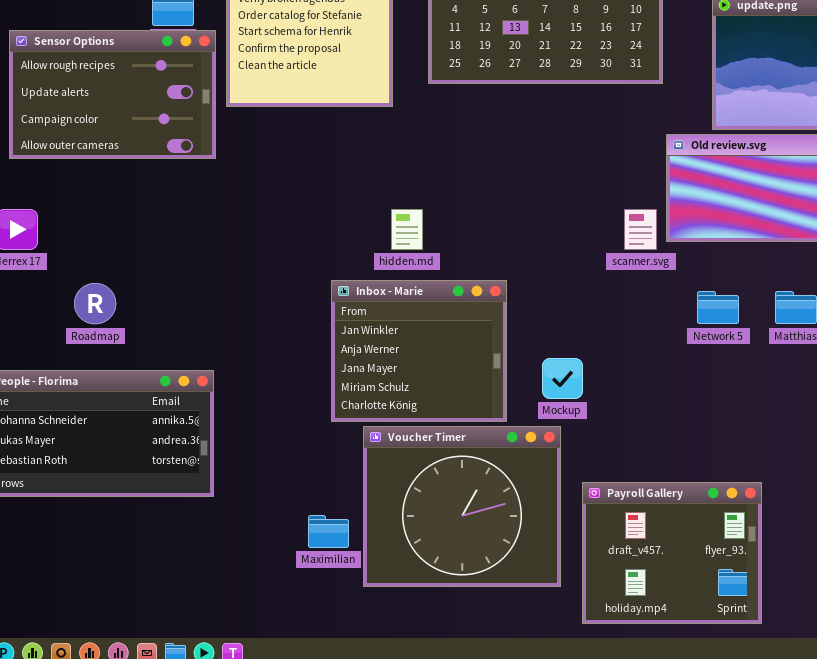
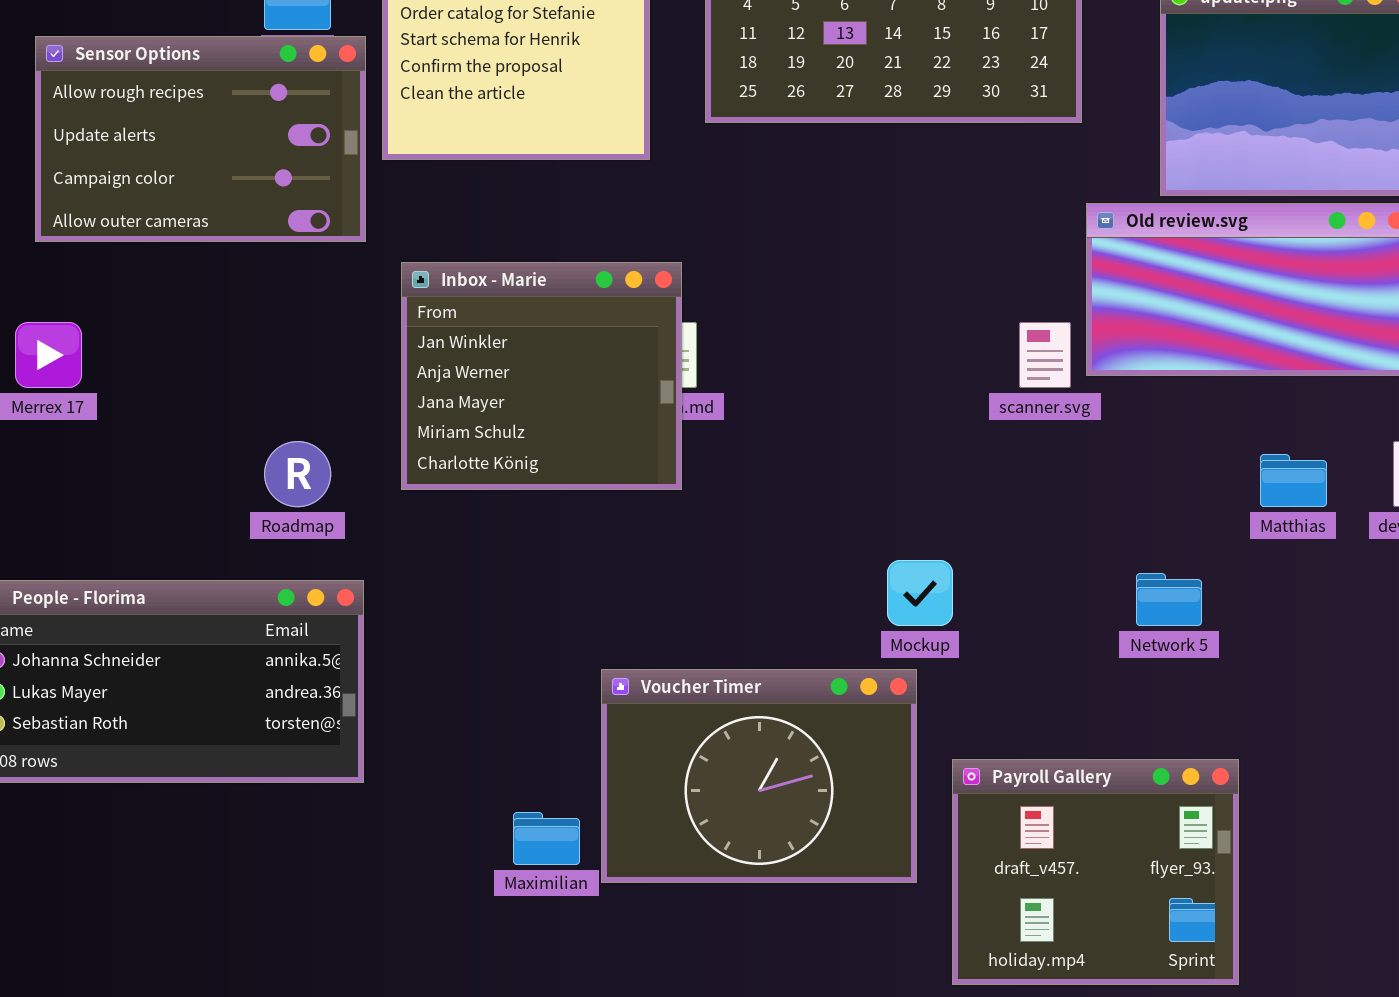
Inbox - Marie: [331,280,507,422] -> [401,262,682,490], moved
Roadmap: [74,283,116,324] -> [264,441,331,507], moved
Network 5: [697,291,739,324] -> [1136,573,1202,626], moved
Voucher Timer: [363,426,561,587] -> [601,669,917,883], resized

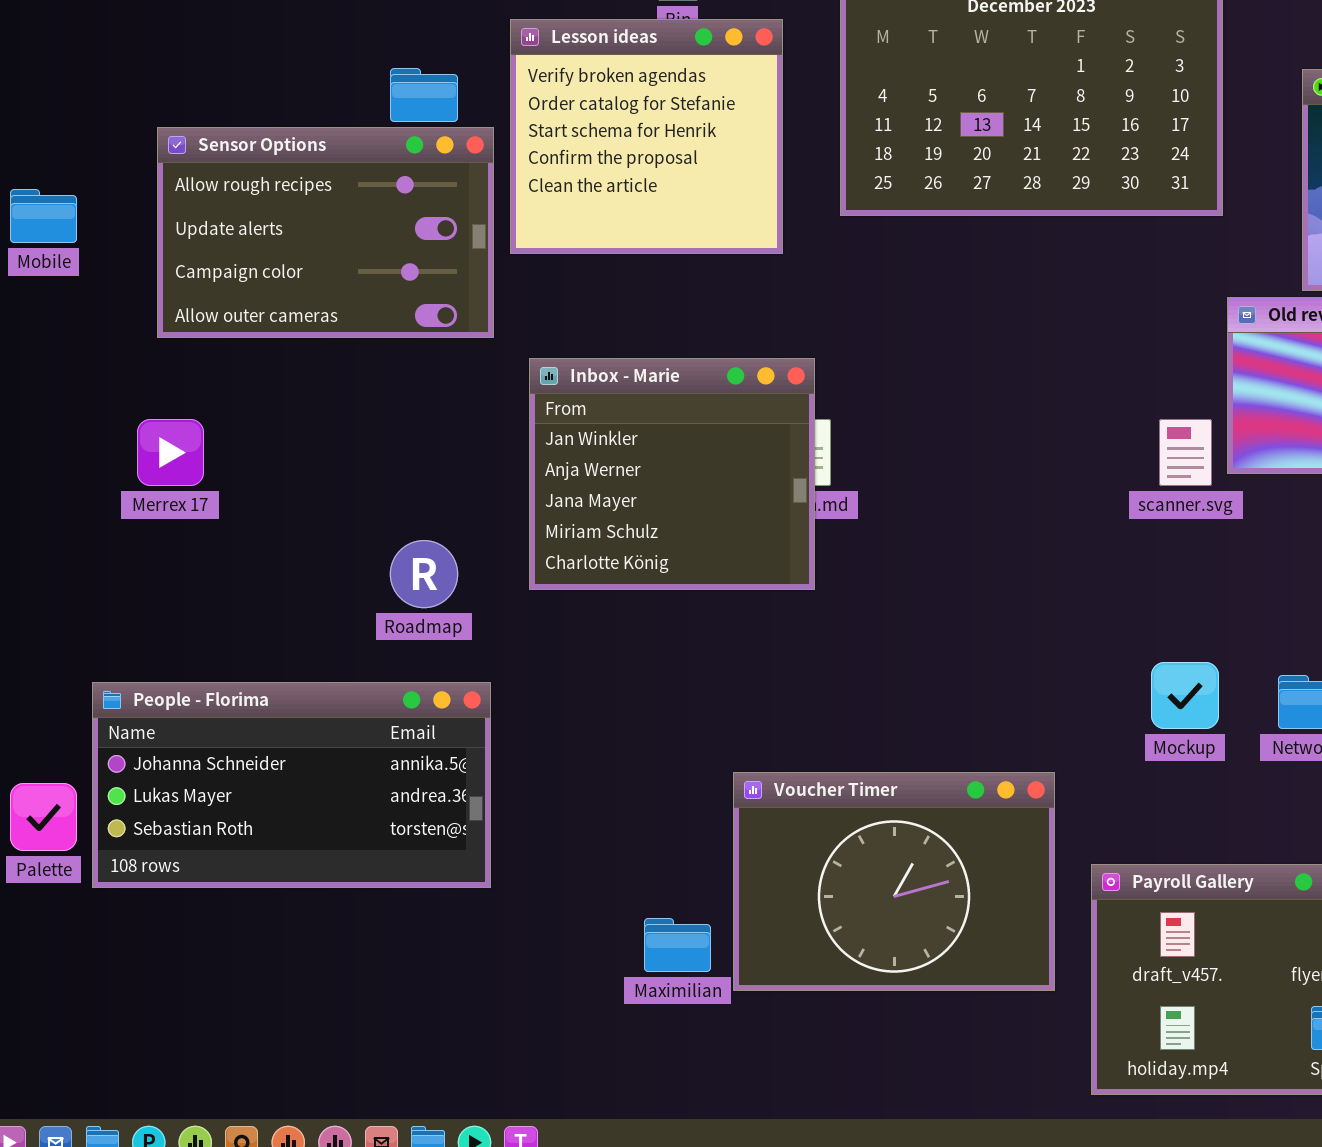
Mockup: [887,560,953,626] -> [1151,662,1219,729], moved

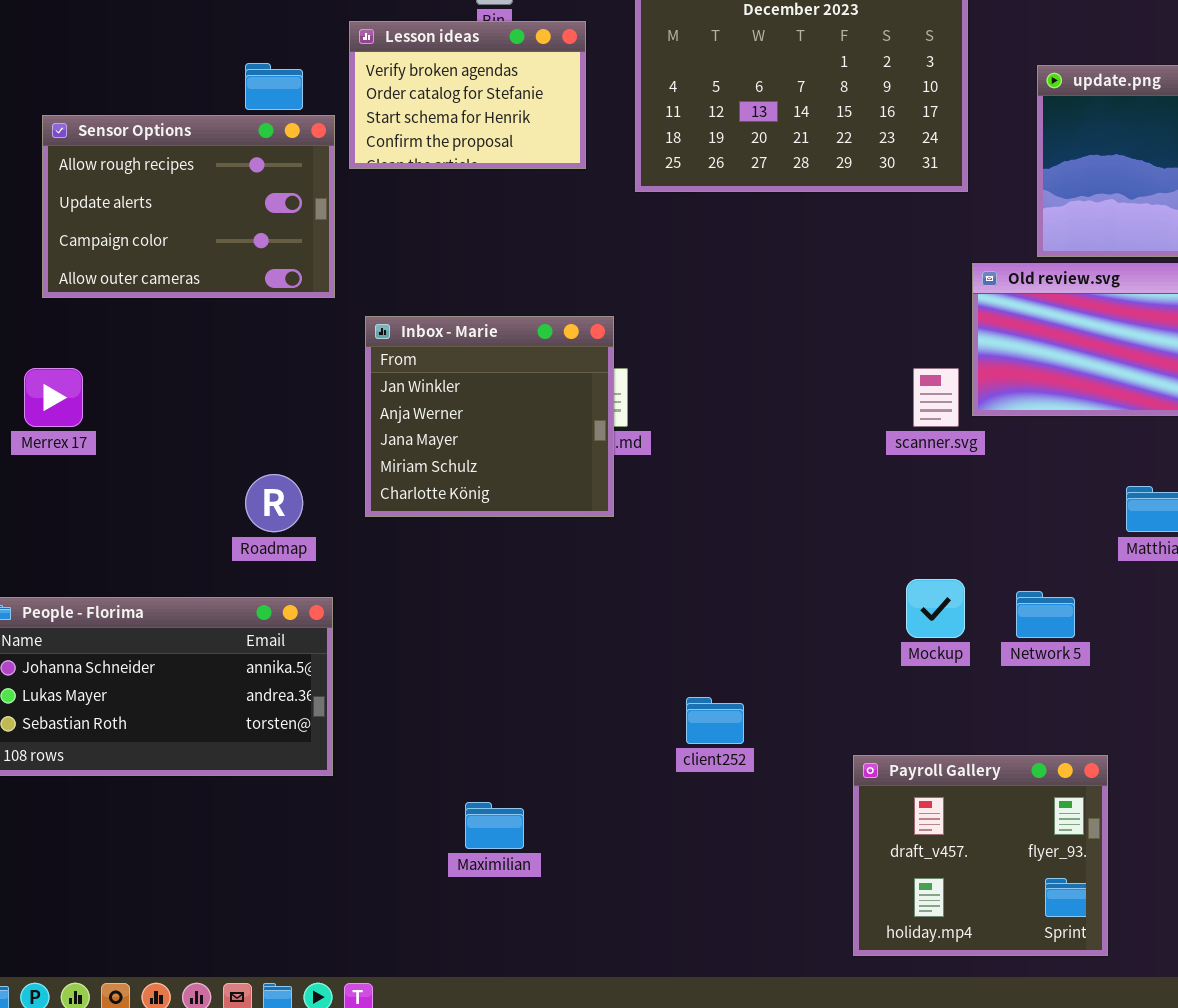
Lesson ideas: [510,19,783,254] -> [349,21,586,169], resized
Voucher Timer: [733,772,1055,991] -> none, closed

